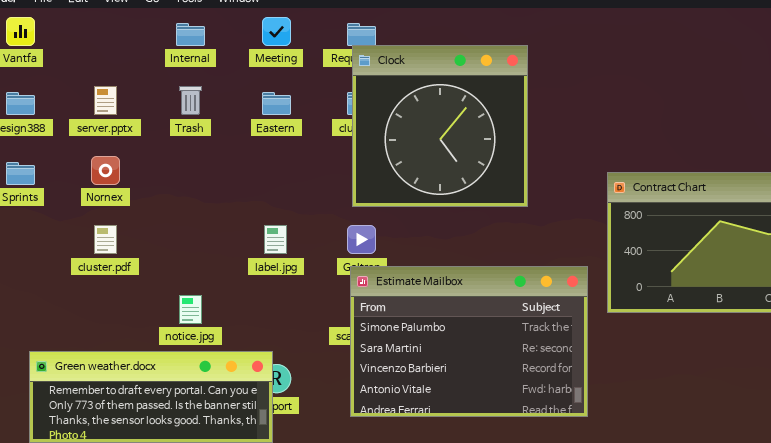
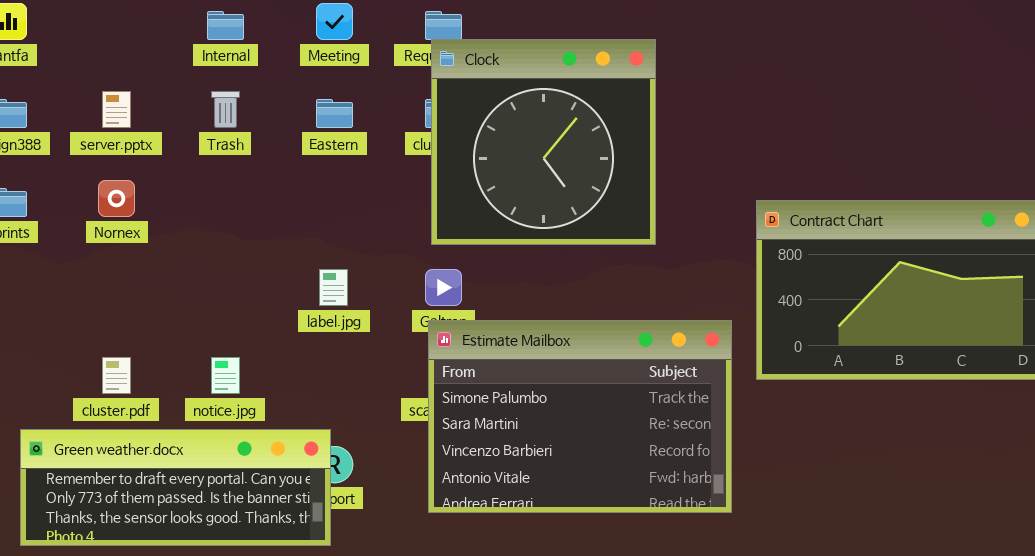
cluster.pdf: [94,225,117,254] -> [102,357,131,394], moved

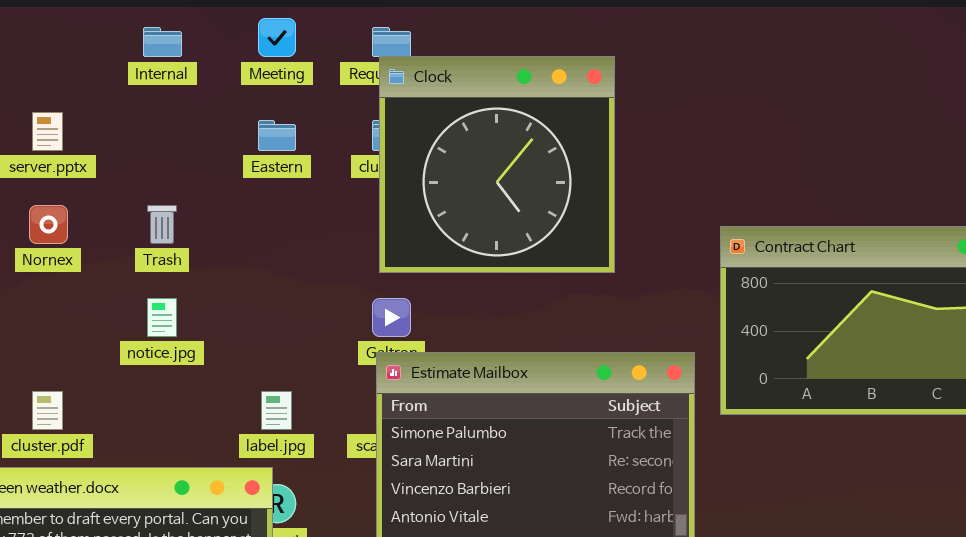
Trash: [211,91,240,128] -> [147,205,177,244], moved
label.jpg: [319,269,348,306] -> [261,391,292,430], moved
notice.jpg: [211,357,240,394] -> [147,298,177,337], moved

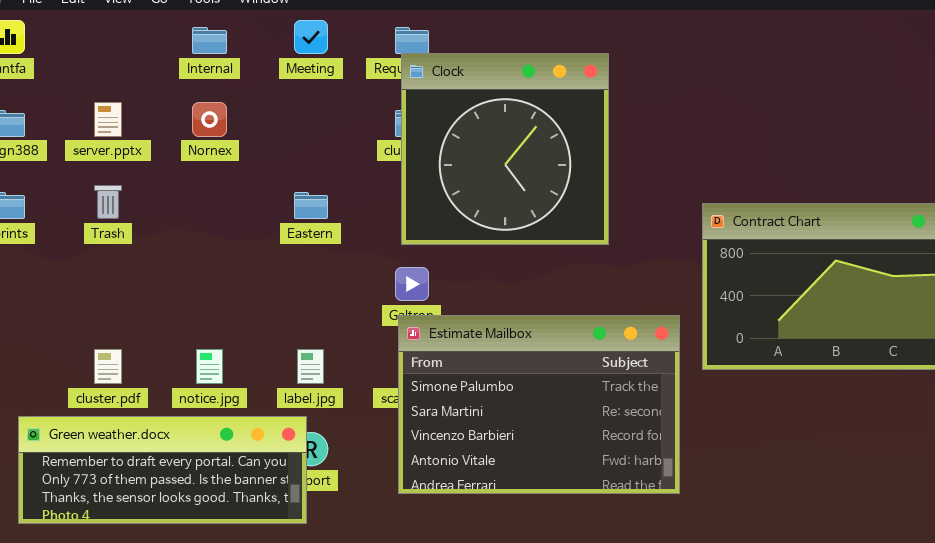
Eastern: [258,120,296,151] -> [294,192,328,219], moved
Nornex: [29,205,68,244] -> [192,102,227,137], moved
Trash: [147,205,177,244] -> [94,185,122,219], moved
notice.jpg: [147,298,177,337] -> [196,349,223,384], moved

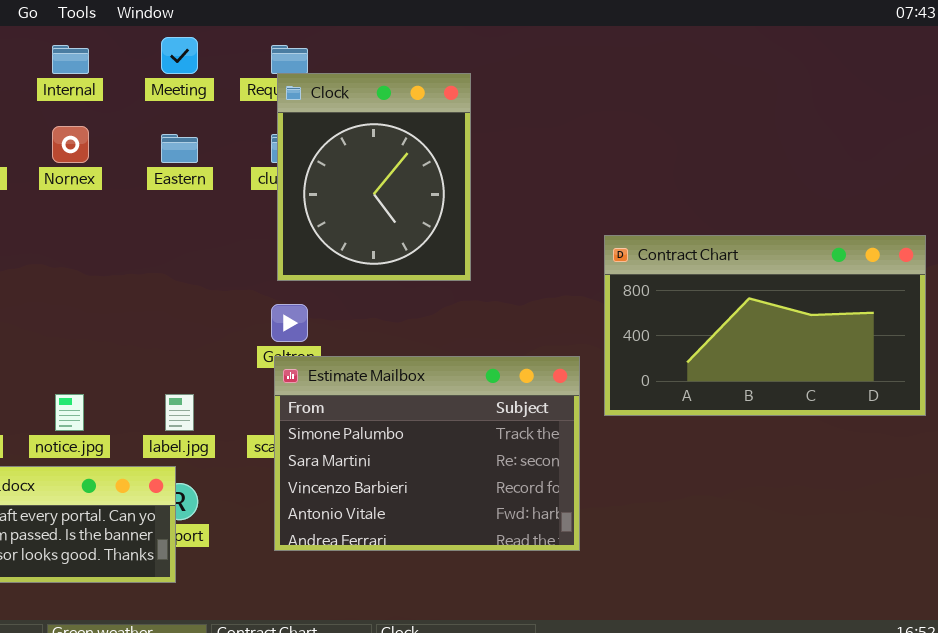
Clock: [401,53,609,245] -> [277,73,471,281], resized
Eastern: [294,192,328,219] -> [161,134,198,163], moved

